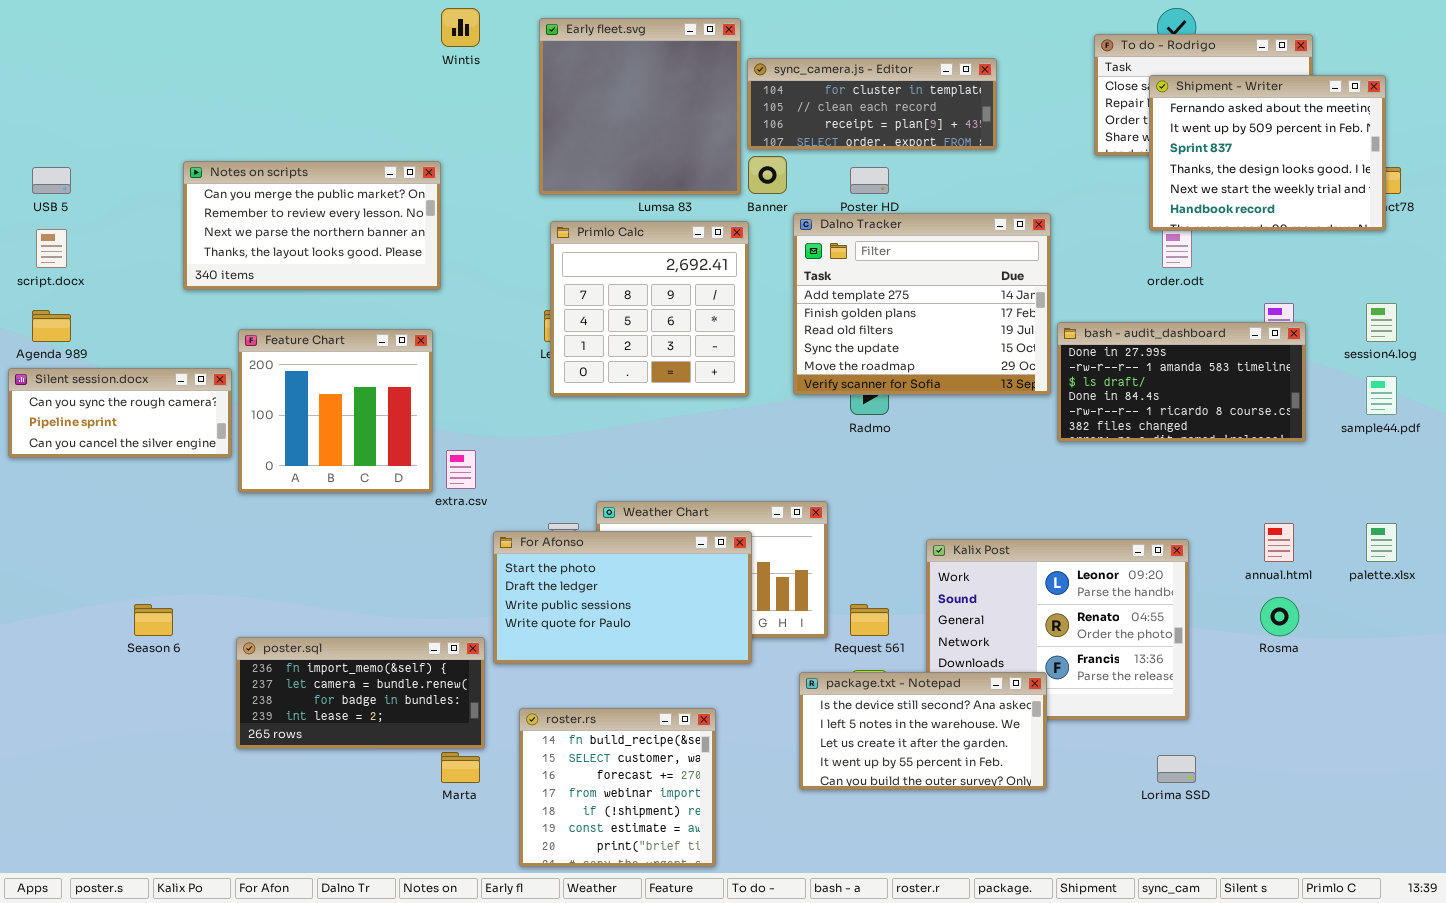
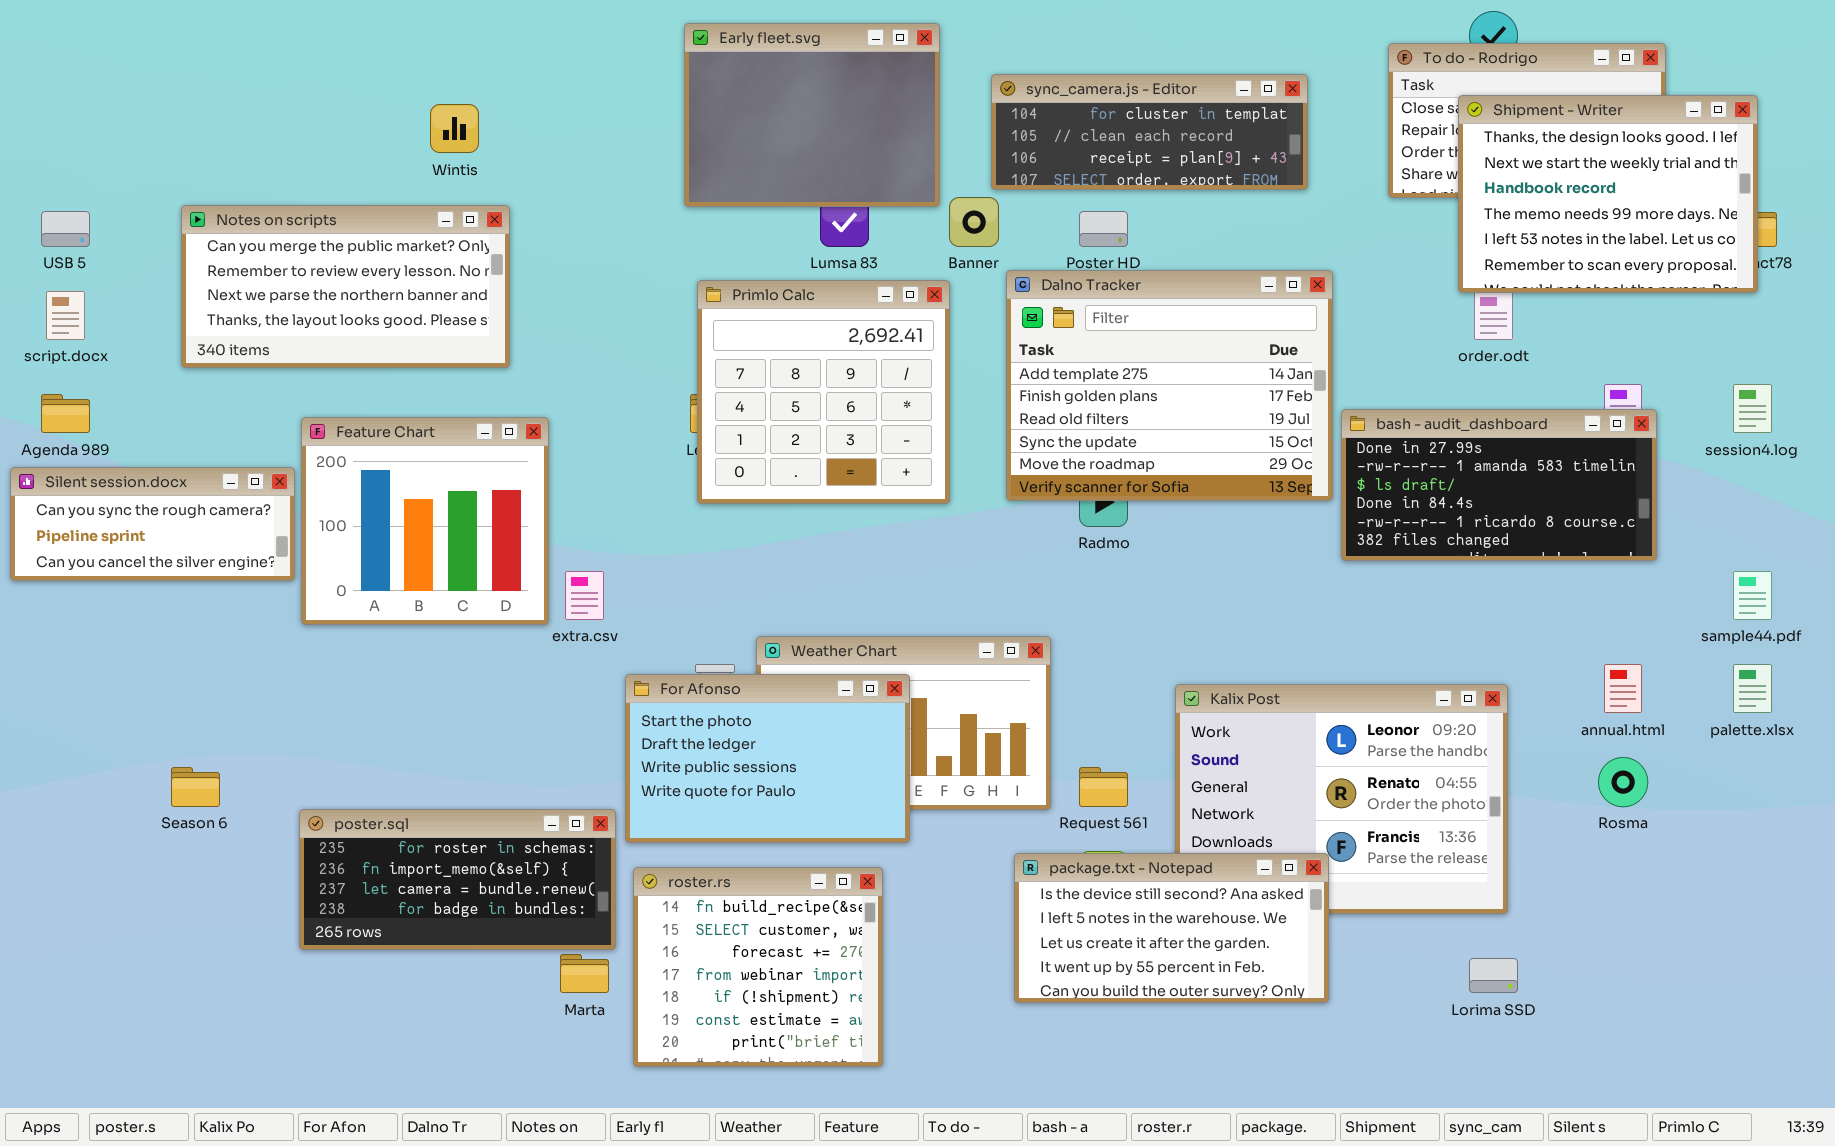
Wintis: [441,8,480,47] -> [430,104,479,153], moved
Early fleet.svg: [539,18,741,195] -> [684,23,940,207], resized
sync_camera.js - Editor: [747,58,997,150] -> [991,74,1308,190], moved
Shipment - Writer: [1149,75,1386,231] -> [1458,95,1758,293], scrolled down 3 rows
Notes on scripts: [183,161,441,290] -> [181,205,510,368], moved
sample44.pdf: [1366,376,1397,415] -> [1733,571,1772,620], moved
For Afonso: [493,531,752,664] -> [625,674,910,843], resized
poster.sql: [236,637,485,749] -> [299,809,616,950], scrolled up 1 row
roster.rs: [519,708,716,867] -> [633,867,883,1067], moved

